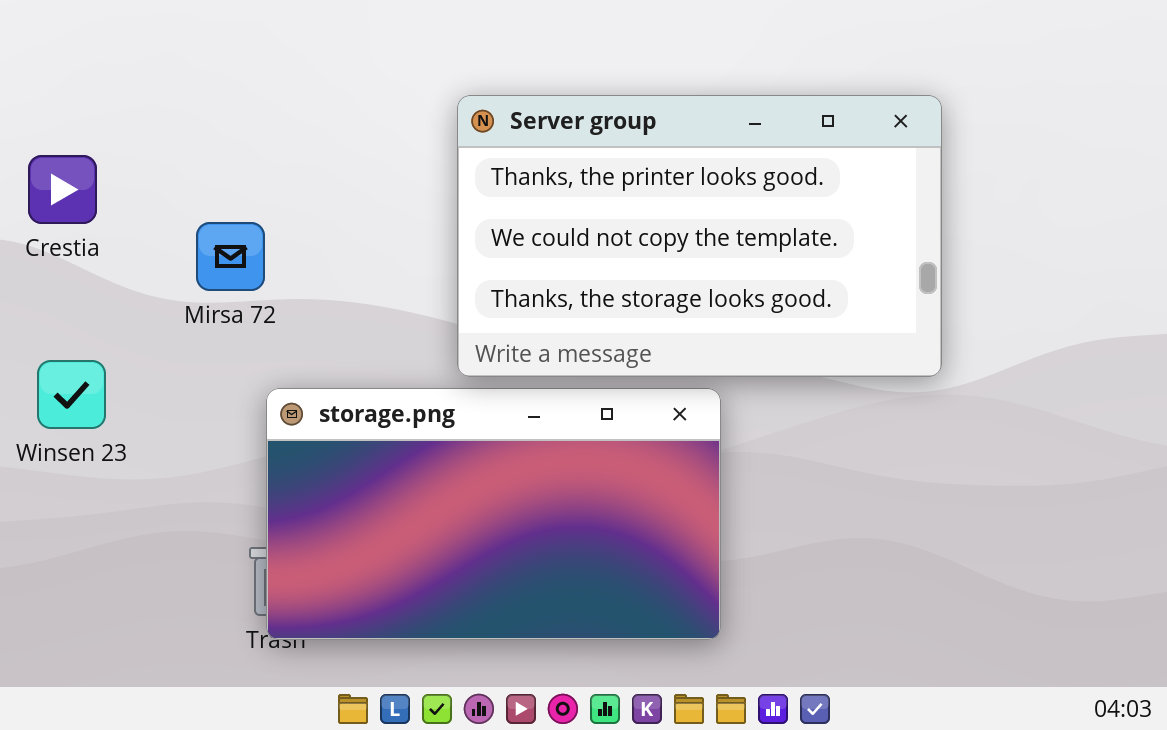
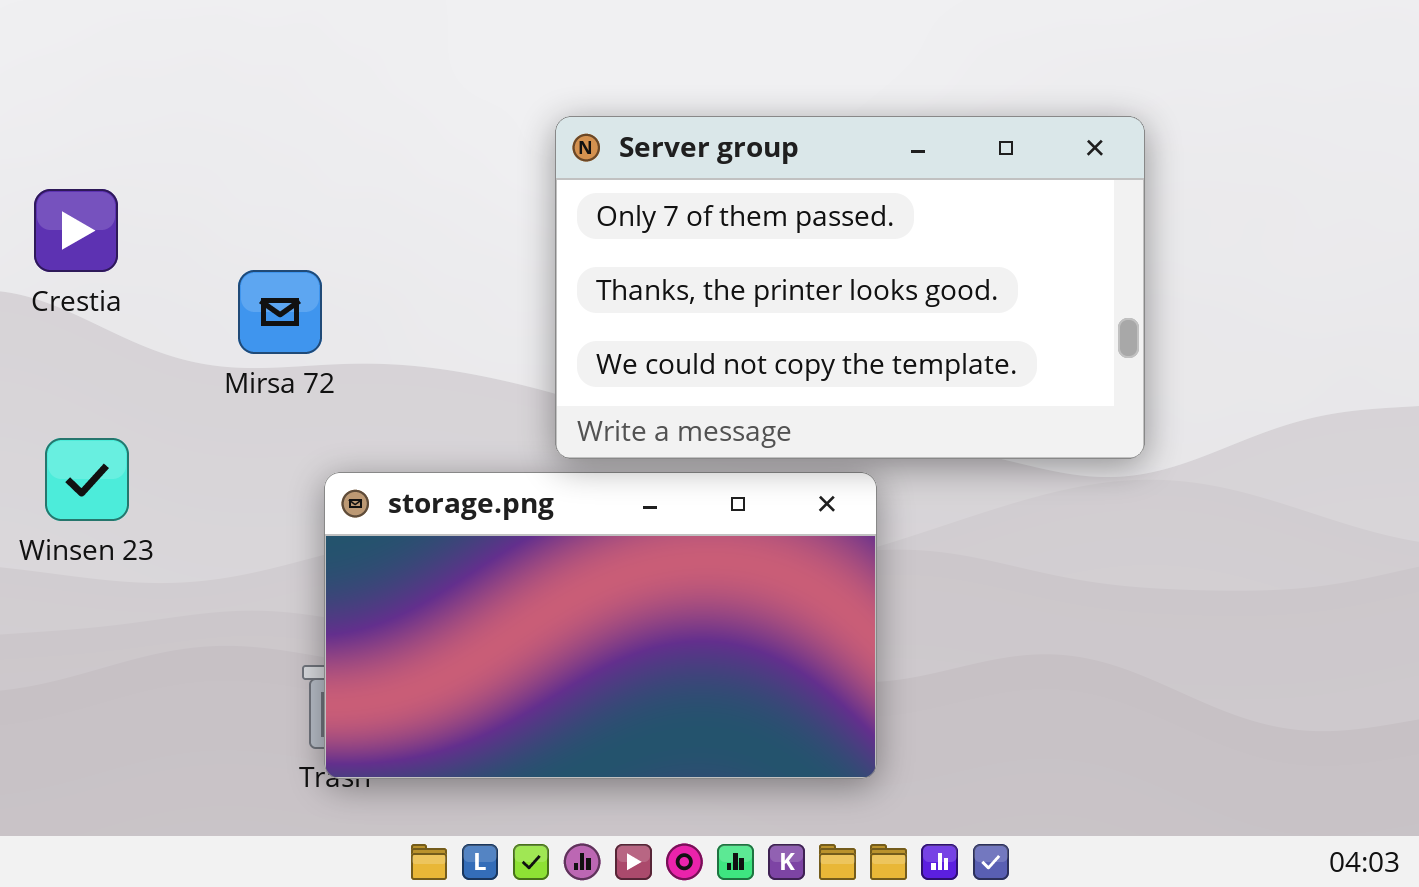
Server group: [457,95,942,377] -> [555,116,1145,459], scrolled up 1 row

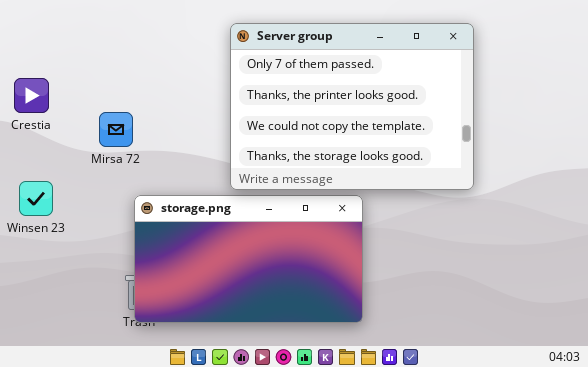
Server group: [555,116,1145,459] -> [230,23,474,190], resized

